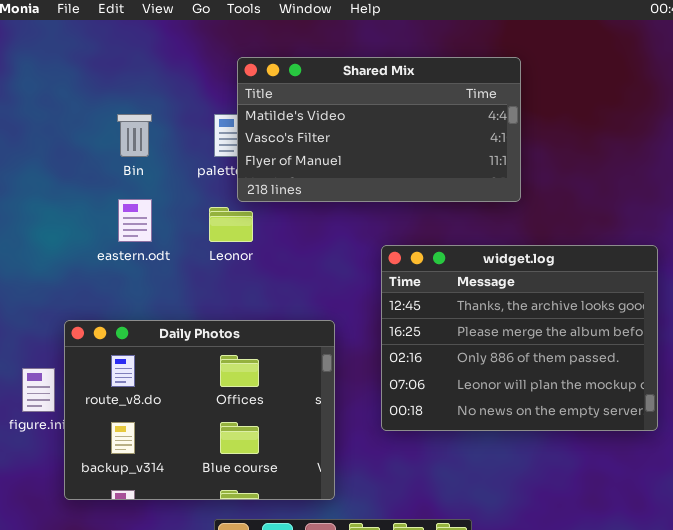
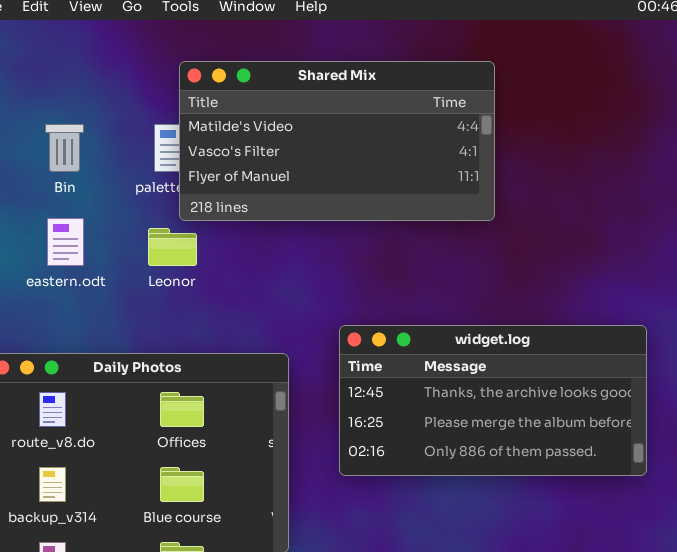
widget.log: [381,245,658,431] -> [339,325,647,476], resized

